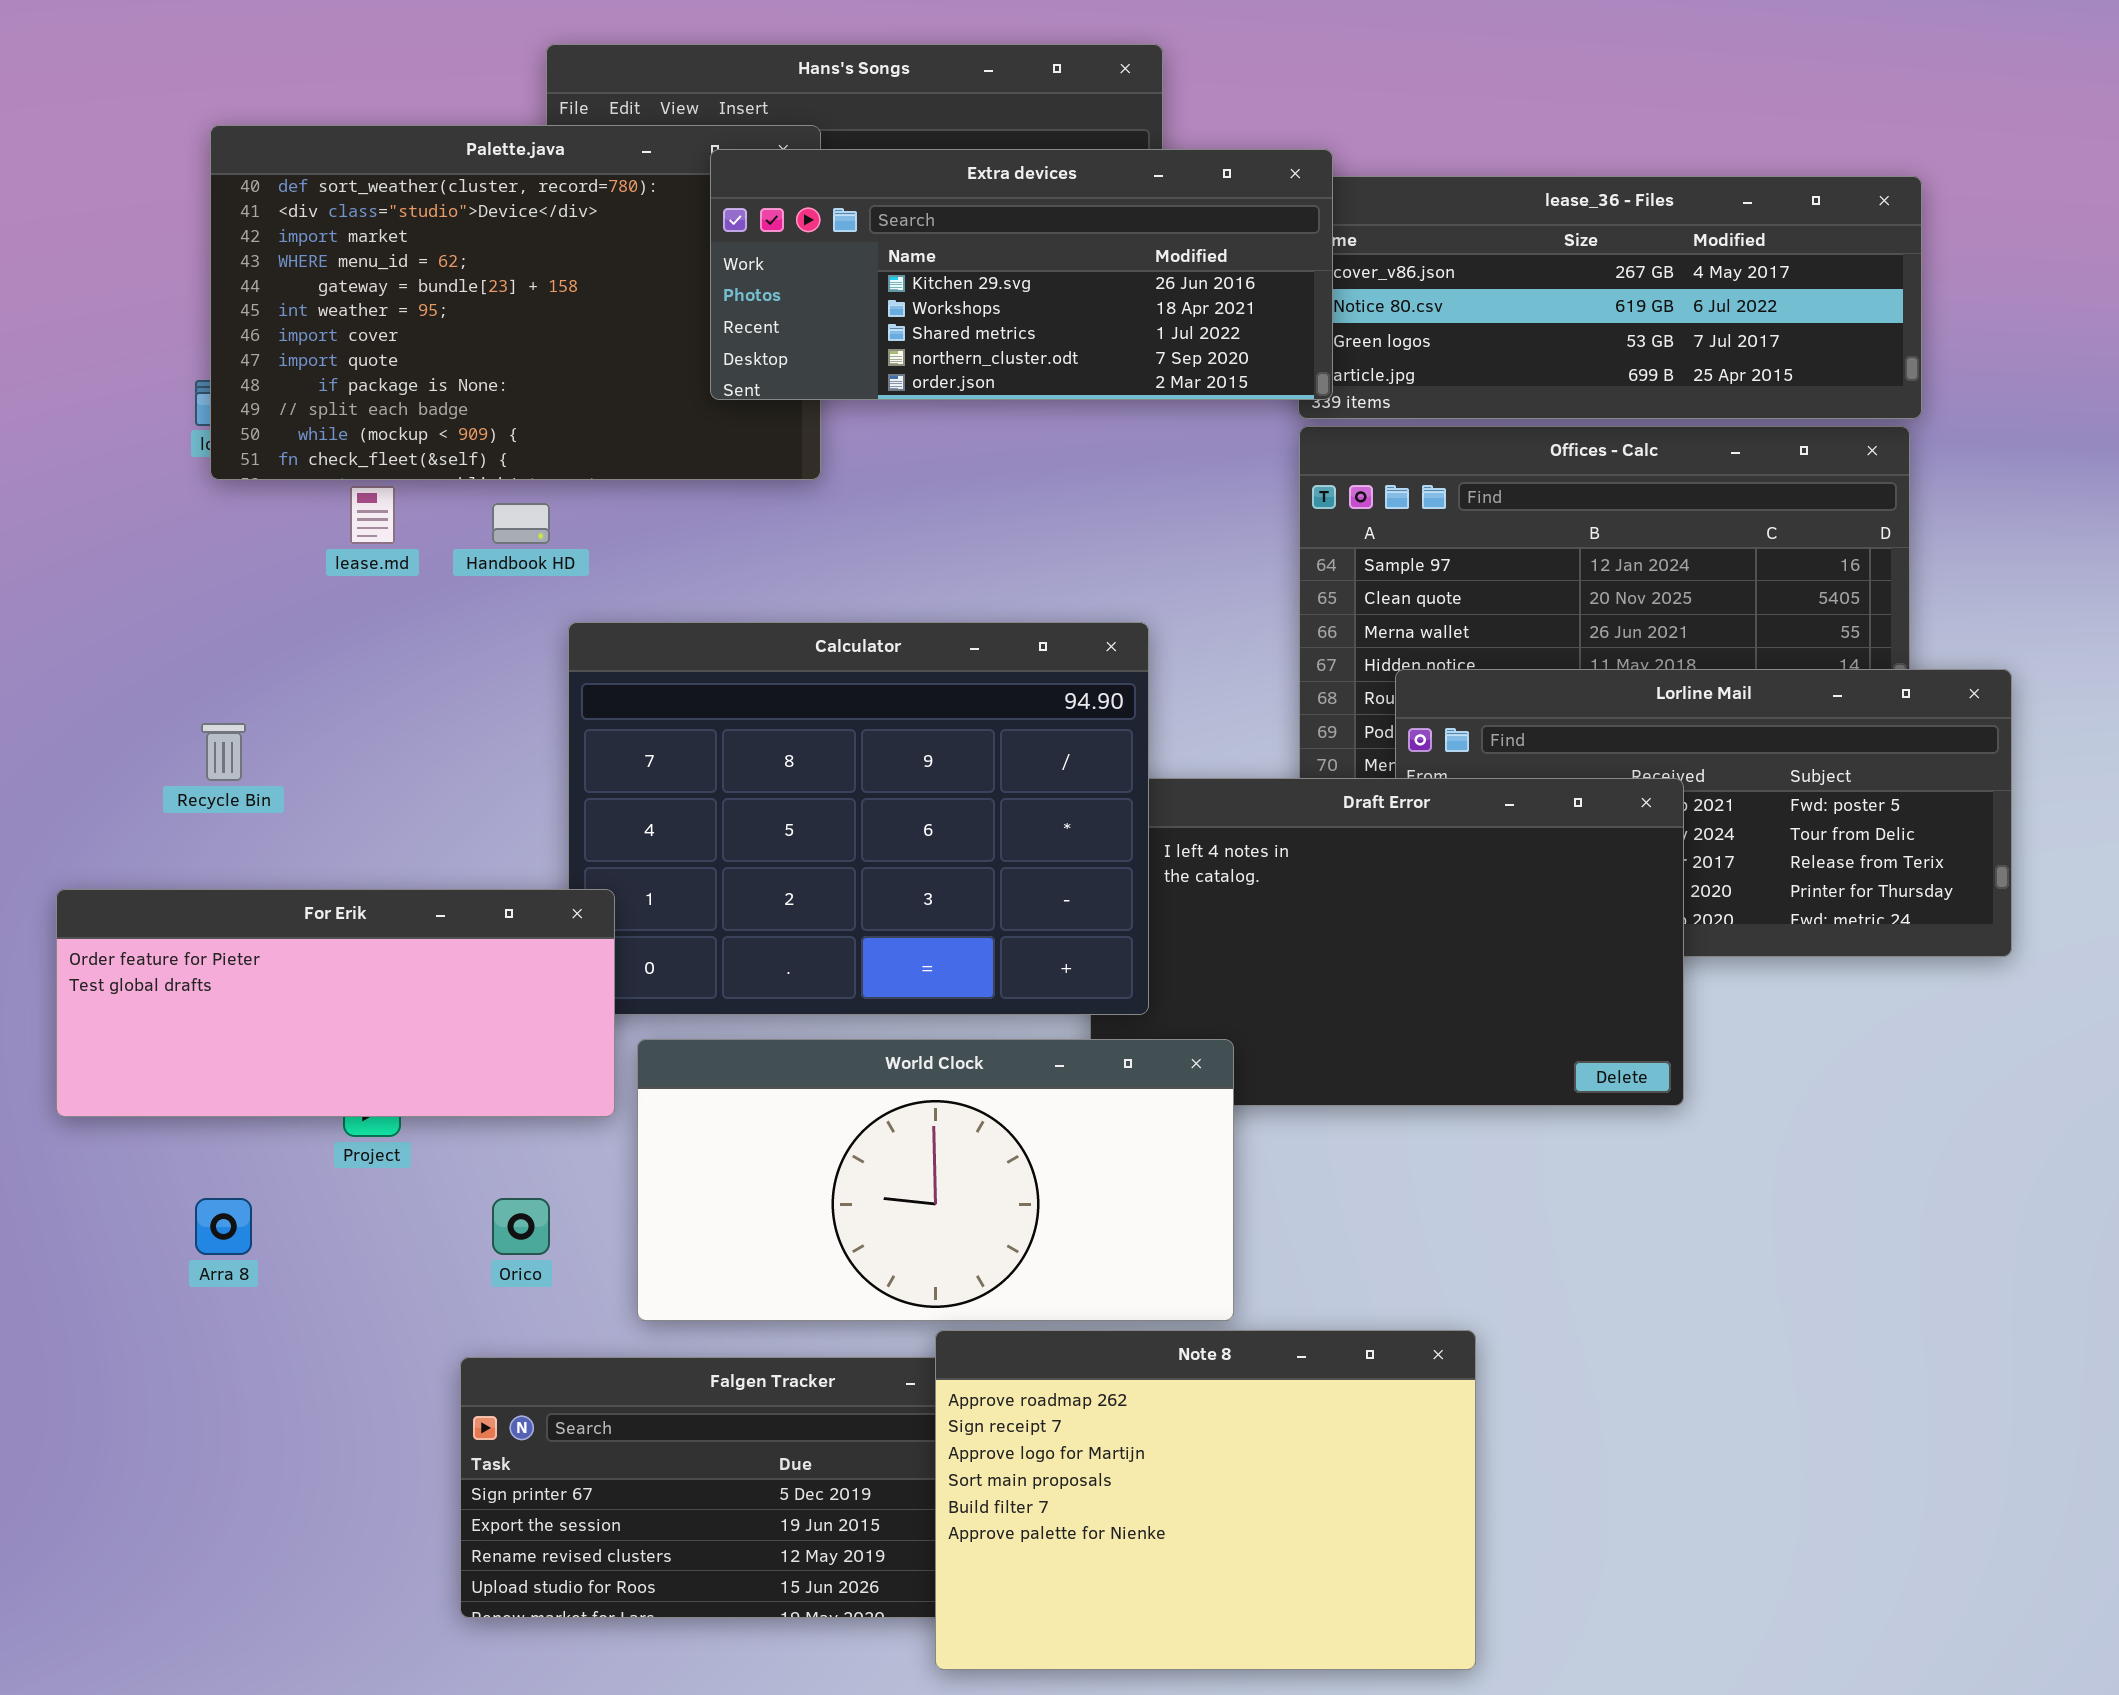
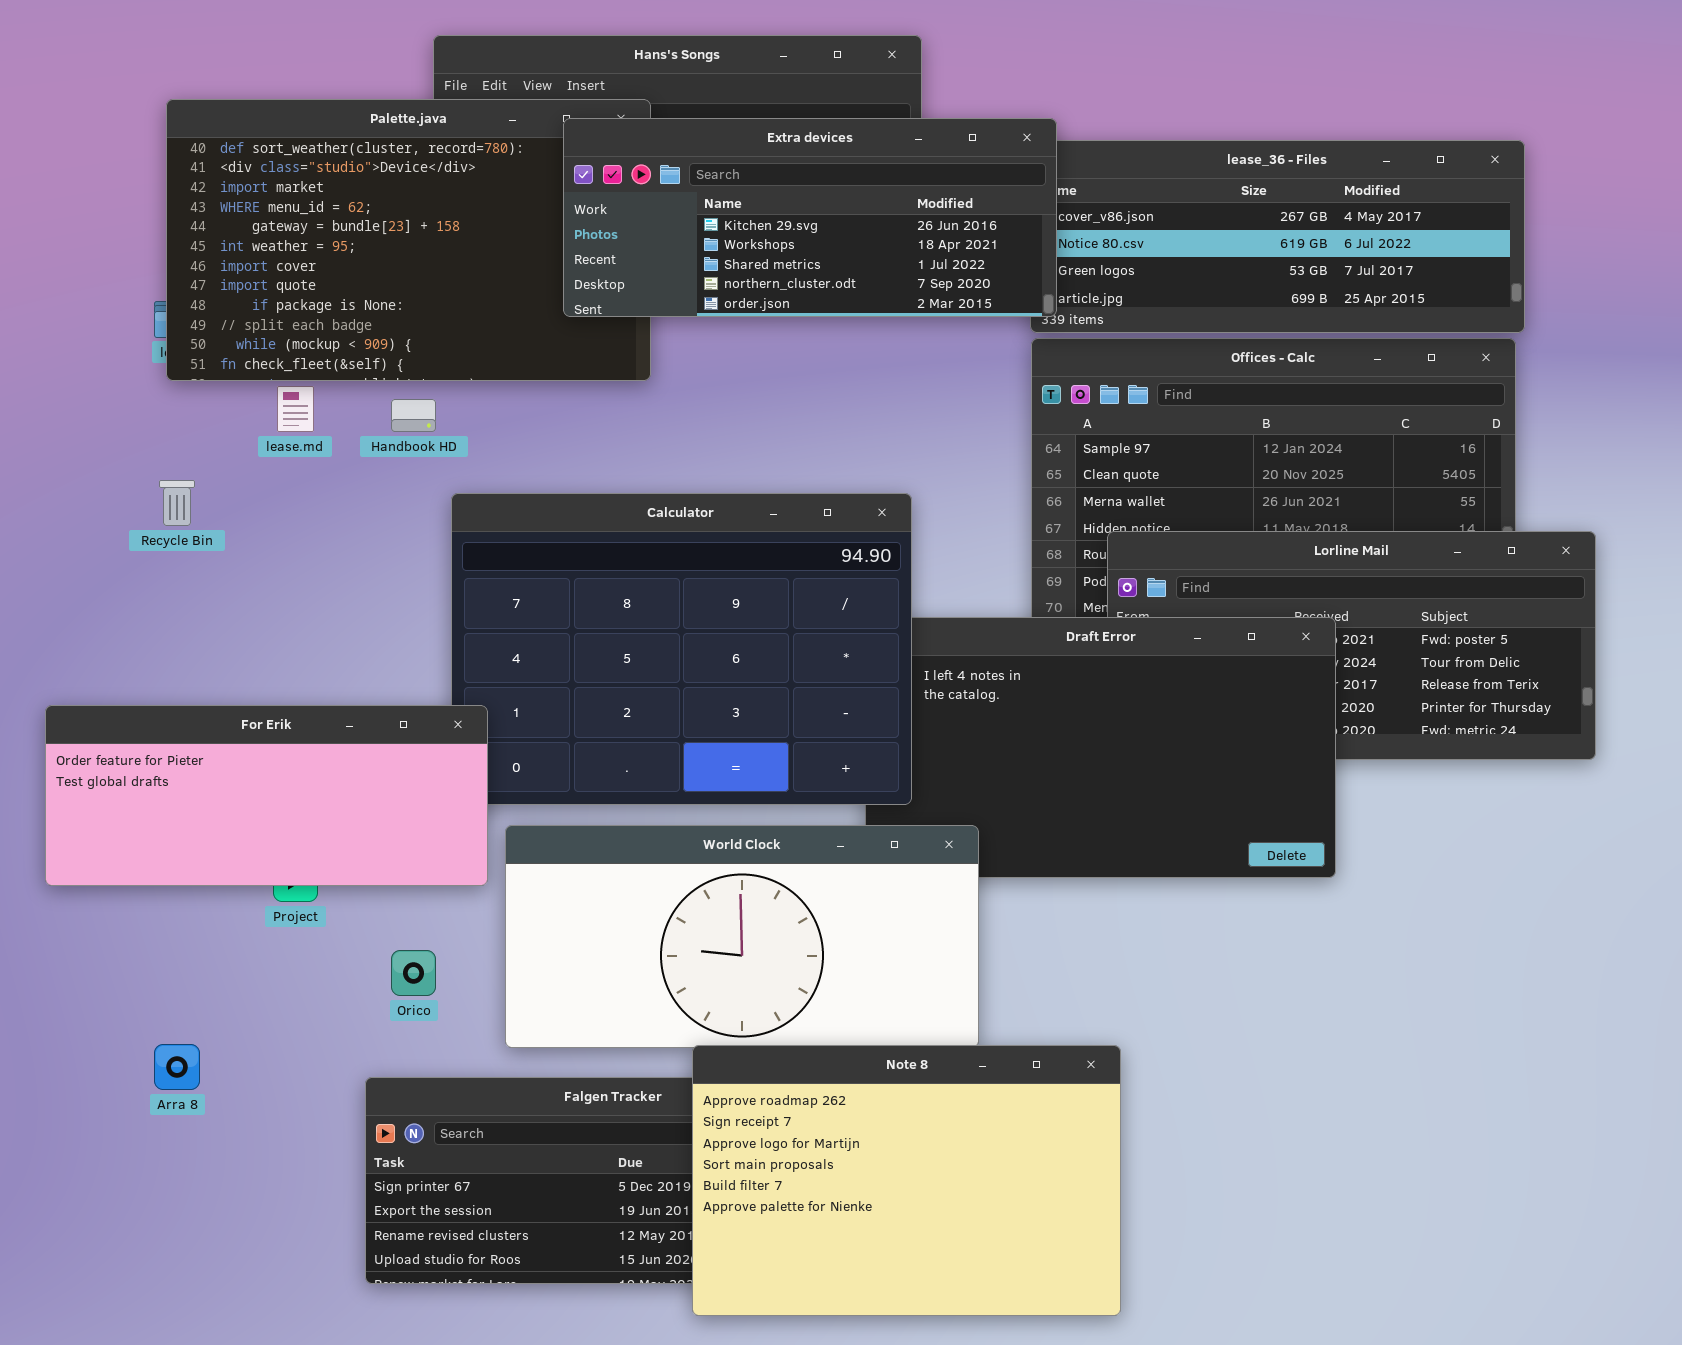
Recycle Bin: [201,723,246,781] -> [159,480,195,526], moved
Arra 8: [195,1198,252,1255] -> [154,1044,200,1090], moved
Note 8: [935,1330,1476,1670] -> [692,1045,1121,1316], moved

